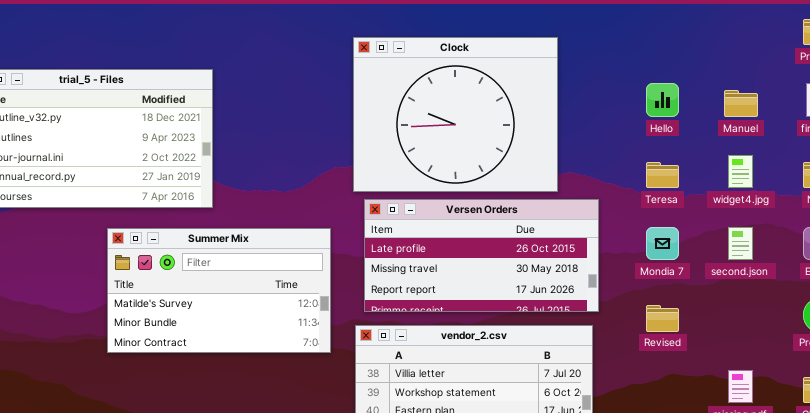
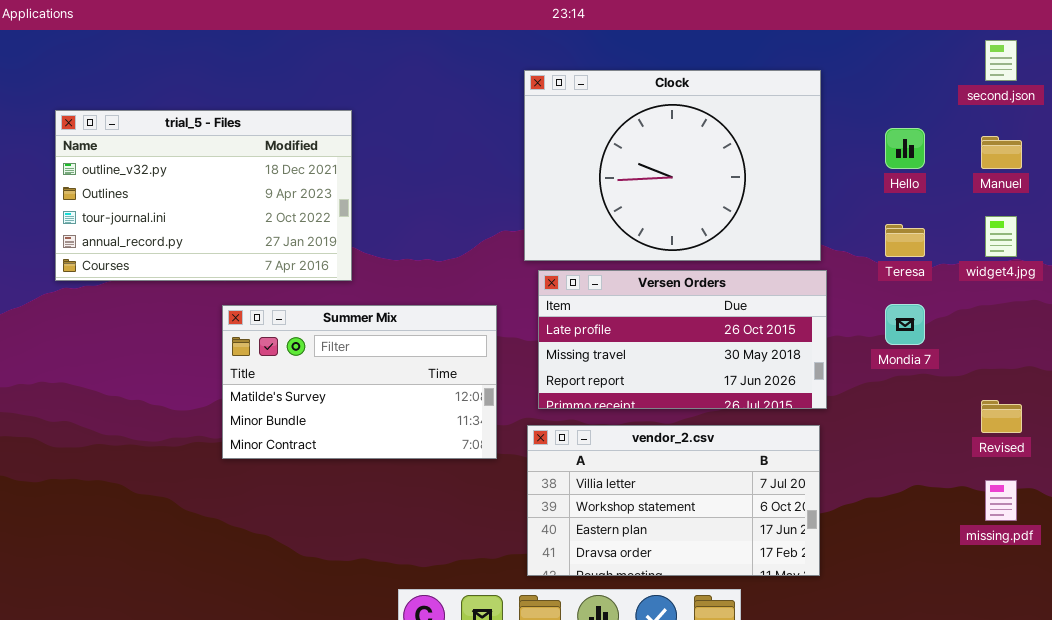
Clock: [353,37,558,192] -> [524,70,821,261], resized
second.json: [728,227,753,260] -> [985,40,1017,81], moved
Revised: [646,305,679,332] -> [981,400,1022,433], moved

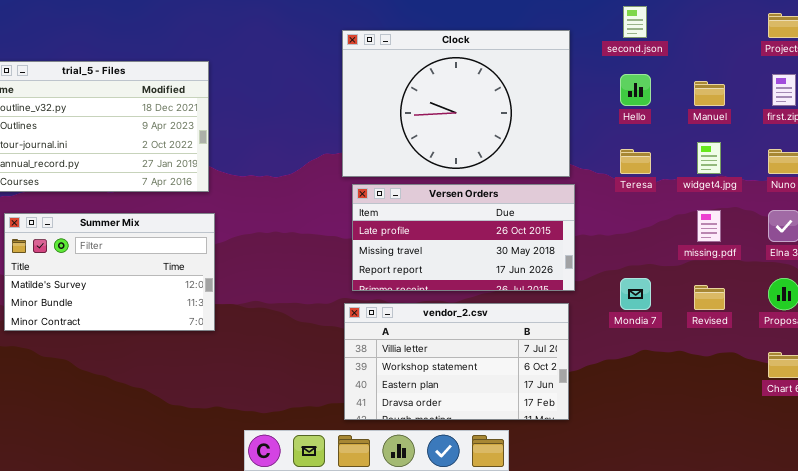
second.json: [985,40,1017,81] -> [623,6,647,38], moved
Mondia 7: [885,304,925,345] -> [620,278,651,310], moved
Summer Mix: [222,305,497,459] -> [4,213,215,331], moved
missing.pdf: [985,480,1017,521] -> [697,210,721,242], moved

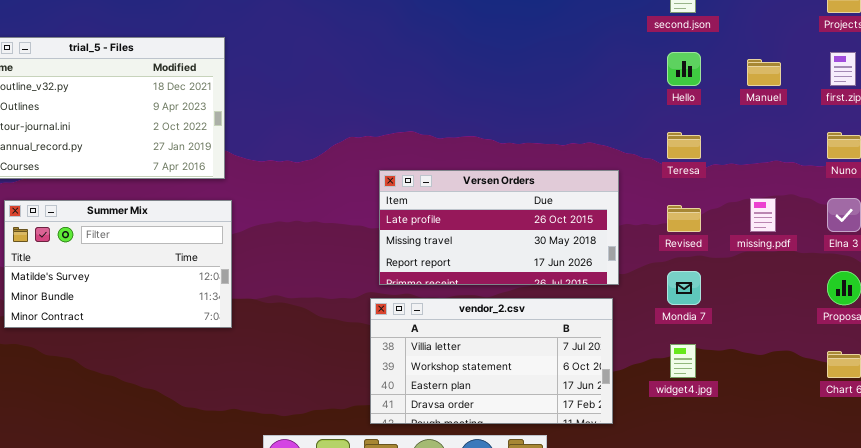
Clock: [342,30,570,177] -> none, closed
widget4.jpg: [697,142,721,174] -> [670,344,696,378], moved
Revised: [694,285,725,310] -> [667,205,701,232], moved

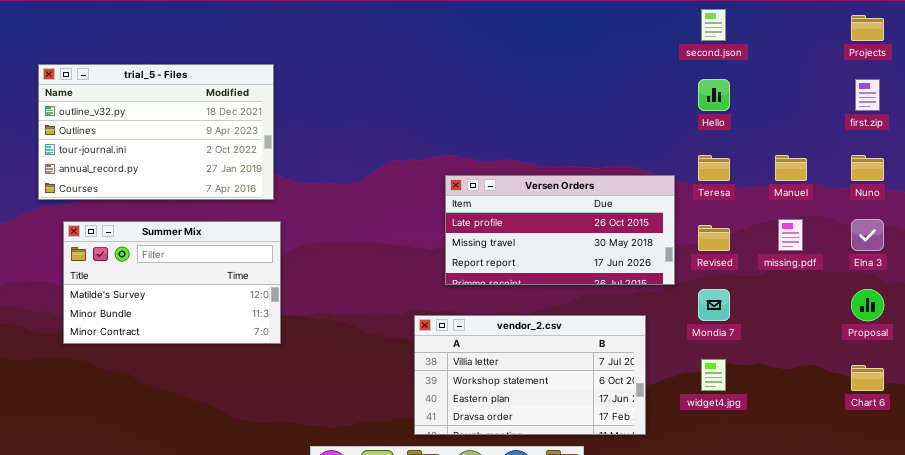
Manuel: [747,59,781,86] -> [775,155,807,181], moved
Versen Orders: [379,170,619,285] -> [445,175,675,285], moved

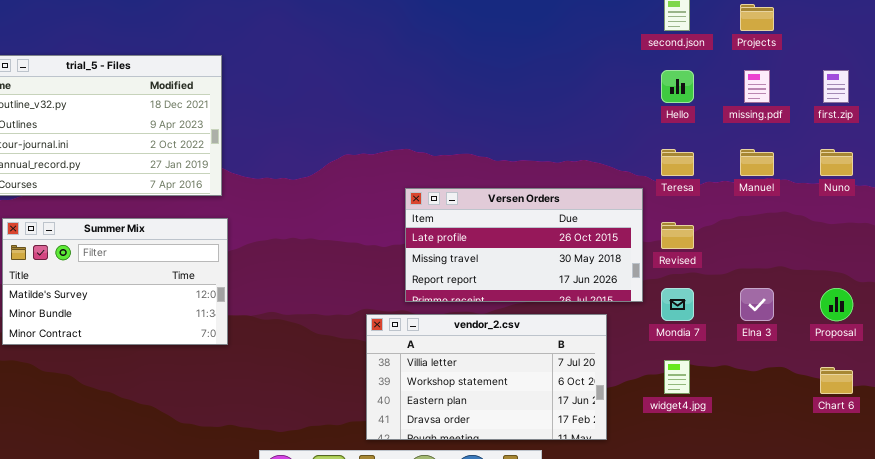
Projects: [851,15,884,41] -> [740,4,774,31], moved
Versen Orders: [445,175,675,285] -> [405,188,643,302], moved
missing.pdf: [778,219,803,251] -> [744,70,770,103], moved
Elna 3: [851,219,884,251] -> [740,288,774,321], moved

